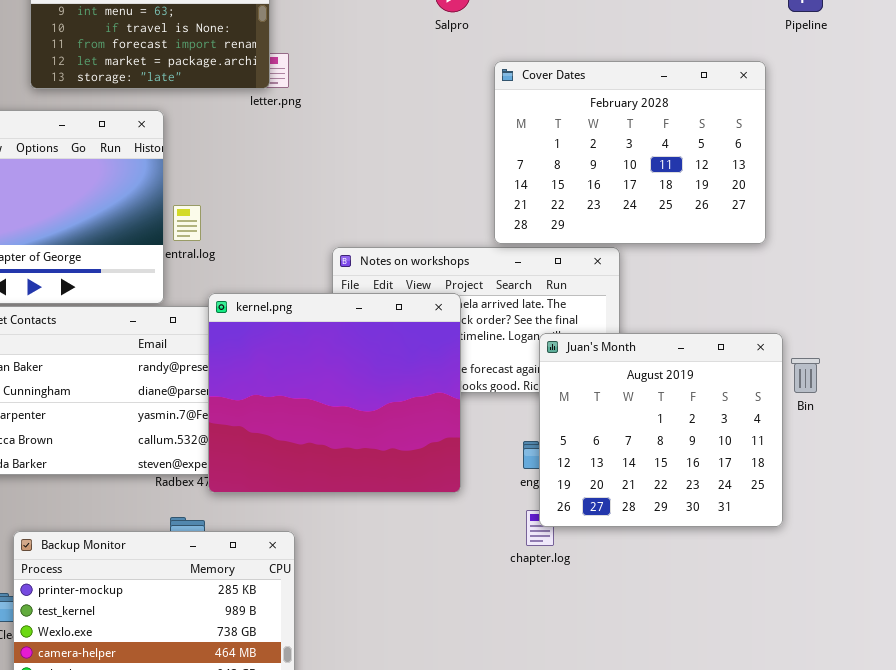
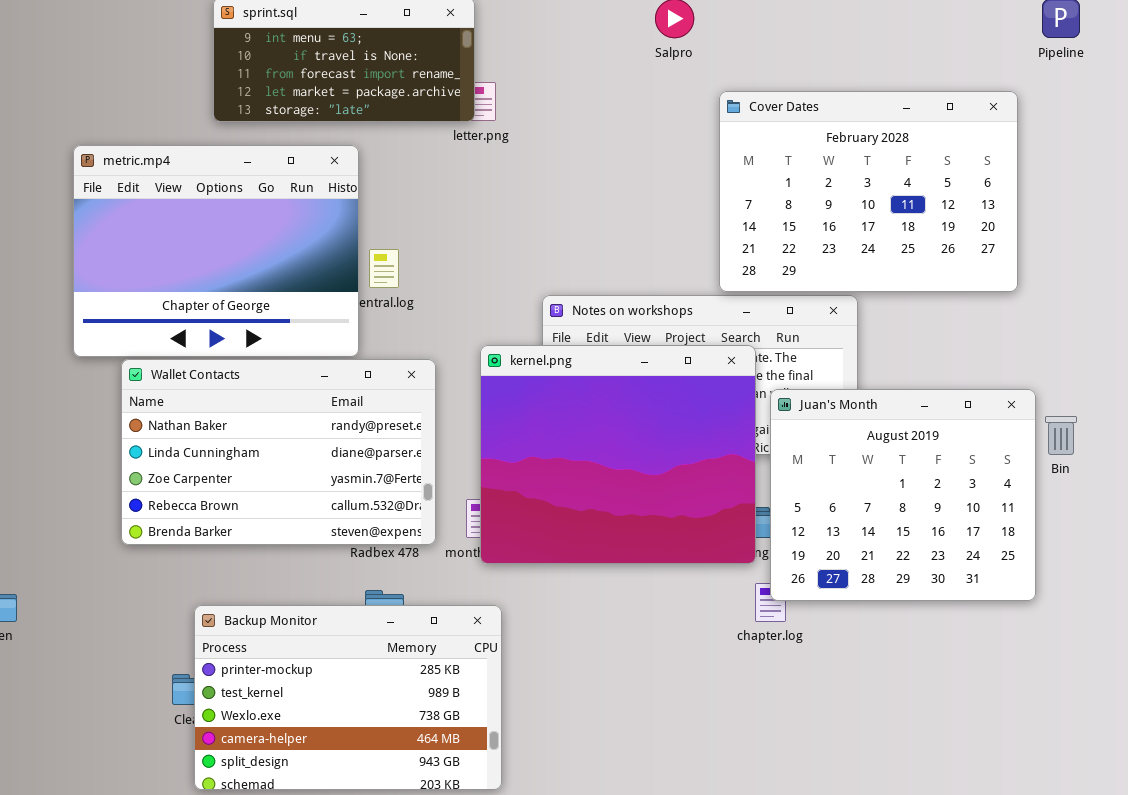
kernel.png: [208,293,461,493] -> [480,345,756,564], moved

